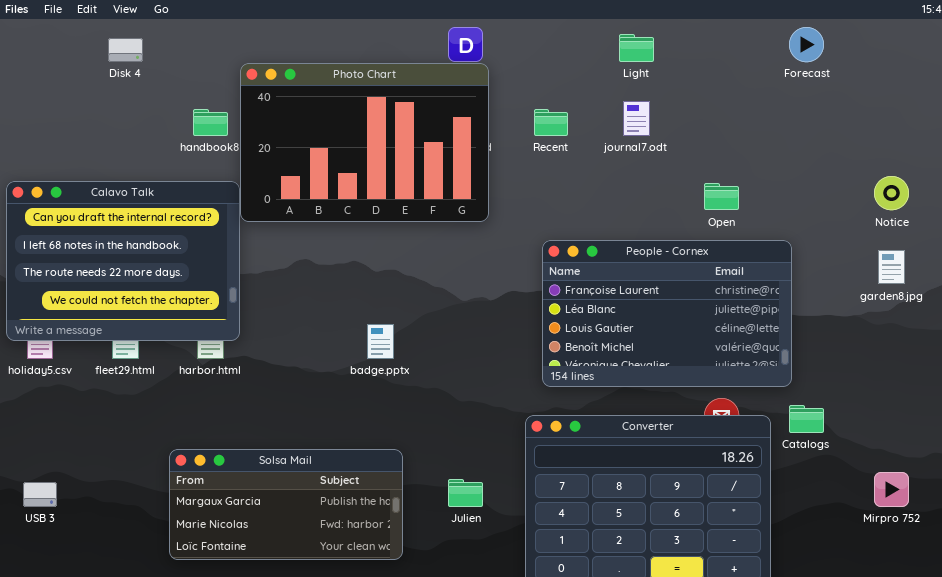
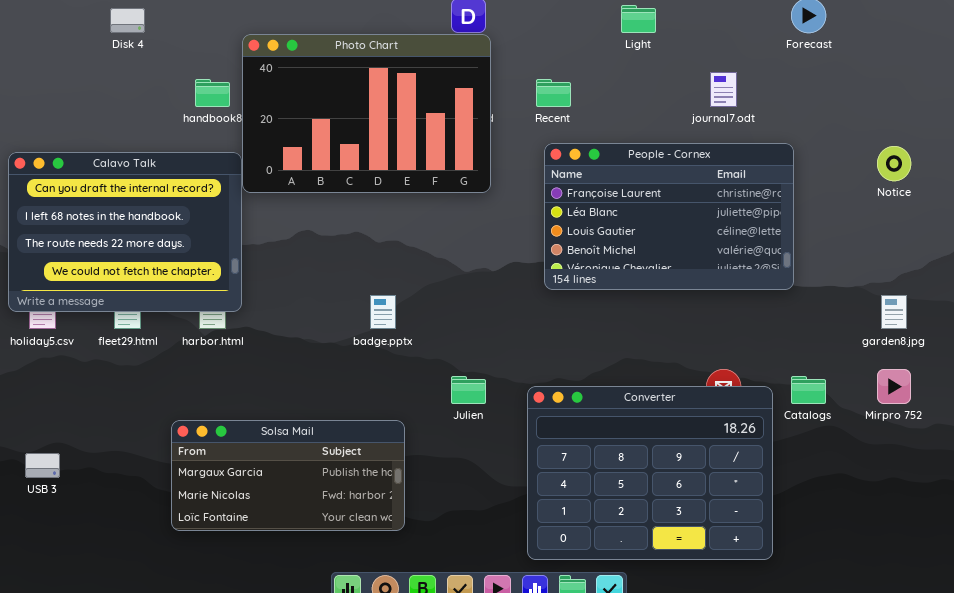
journal7.odt: [623,101,650,136] -> [710,72,737,107], moved
People - Cornex: [542,240,792,387] -> [544,143,794,290], moved
garden8.jpg: [878,250,905,284] -> [881,295,907,329], moved
Mirpro 752: [874,472,909,507] -> [877,369,911,404], moved
Julien: [448,479,483,507] -> [451,376,486,404], moved

